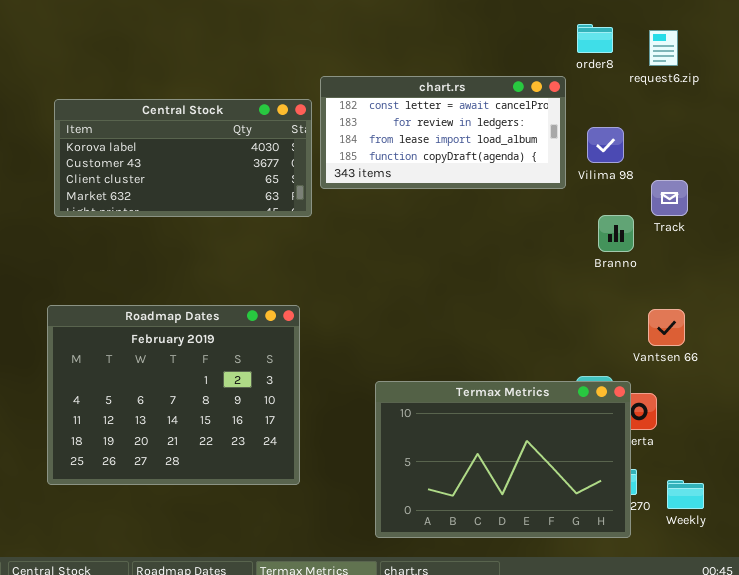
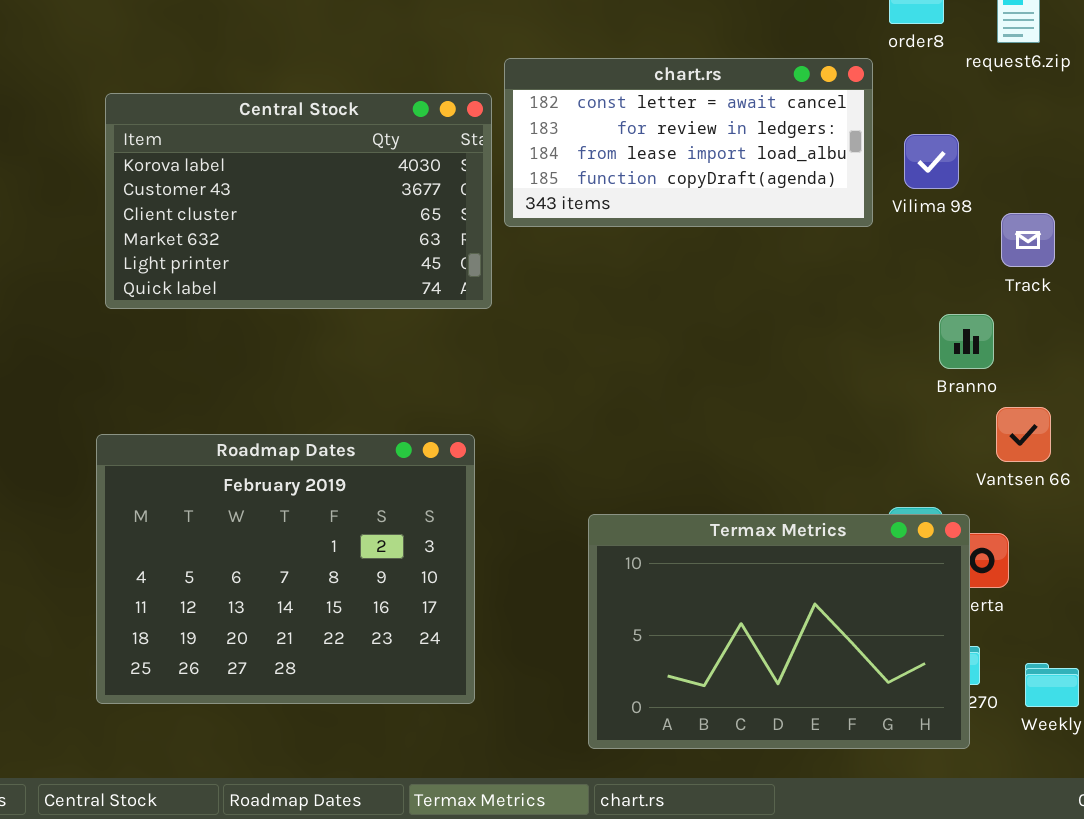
Central Stock: [54,99,312,217] -> [105,93,492,309], resized
Branno: [598,215,634,252] -> [939,314,994,369], moved
Roadmap Dates: [47,305,300,485] -> [96,434,475,704], moved

